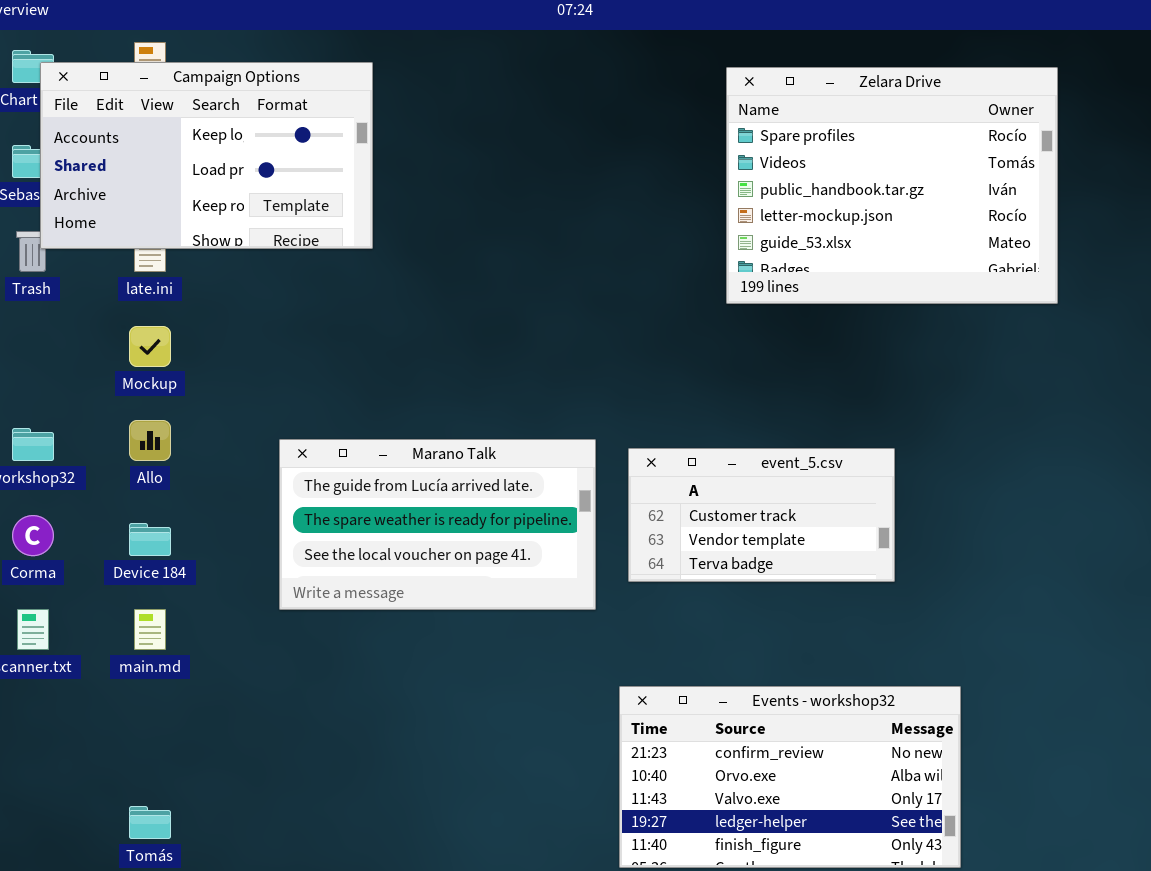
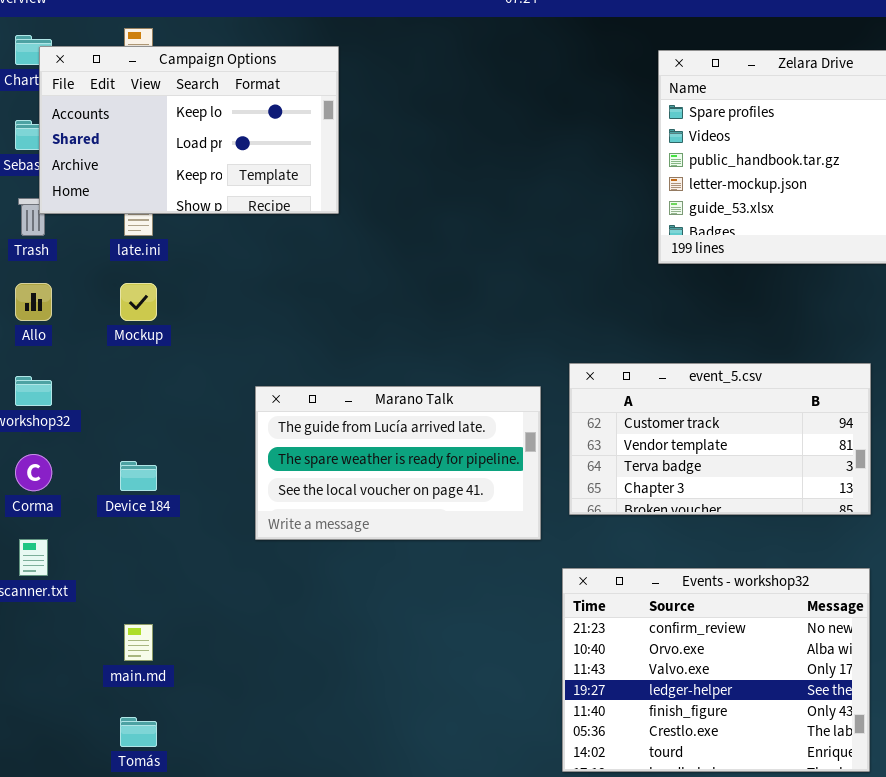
Allo: [129,420,171,461] -> [15,283,52,321], moved
event_5.csv: [628,448,895,582] -> [569,363,871,515], resized
main.md: [134,609,166,650] -> [124,624,153,661], moved
Events - workshop32: [619,686,961,868] -> [562,568,870,772], resized

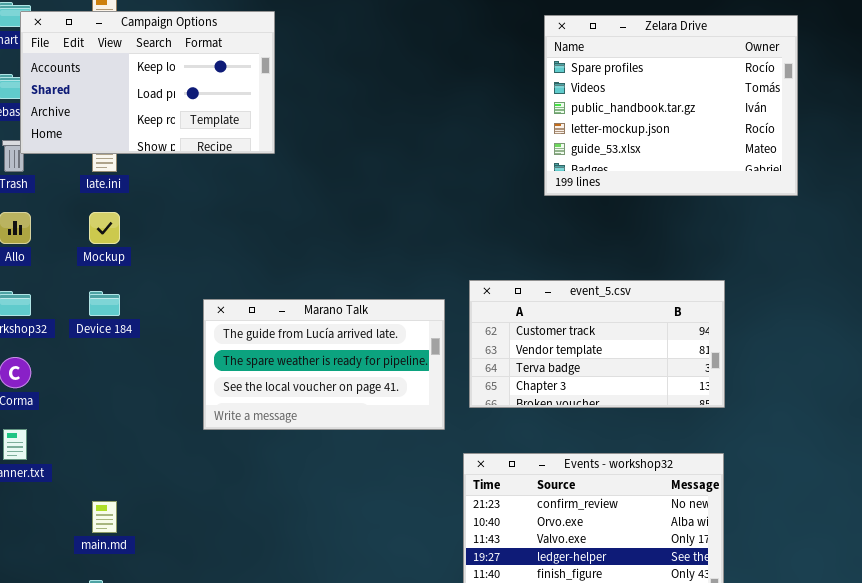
Device 184: [120,461,157,491] -> [89,291,120,316], moved

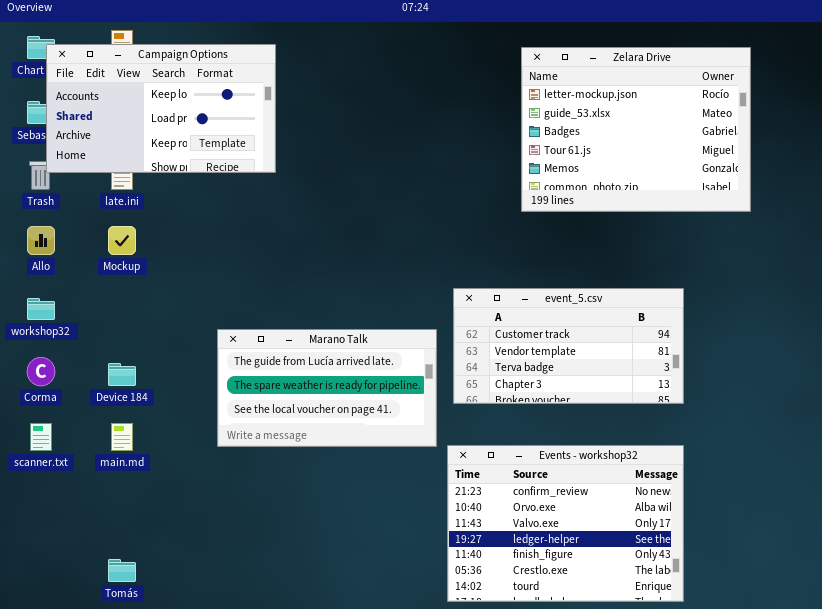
Zelara Drive: [544,15,798,196] -> [521,47,751,212], scrolled down 3 rows
Device 184: [89,291,120,316] -> [108,363,136,386], moved
Marano Talk: [203,299,445,430] -> [217,329,437,447], moved
main.md: [92,501,117,533] -> [111,423,133,451], moved

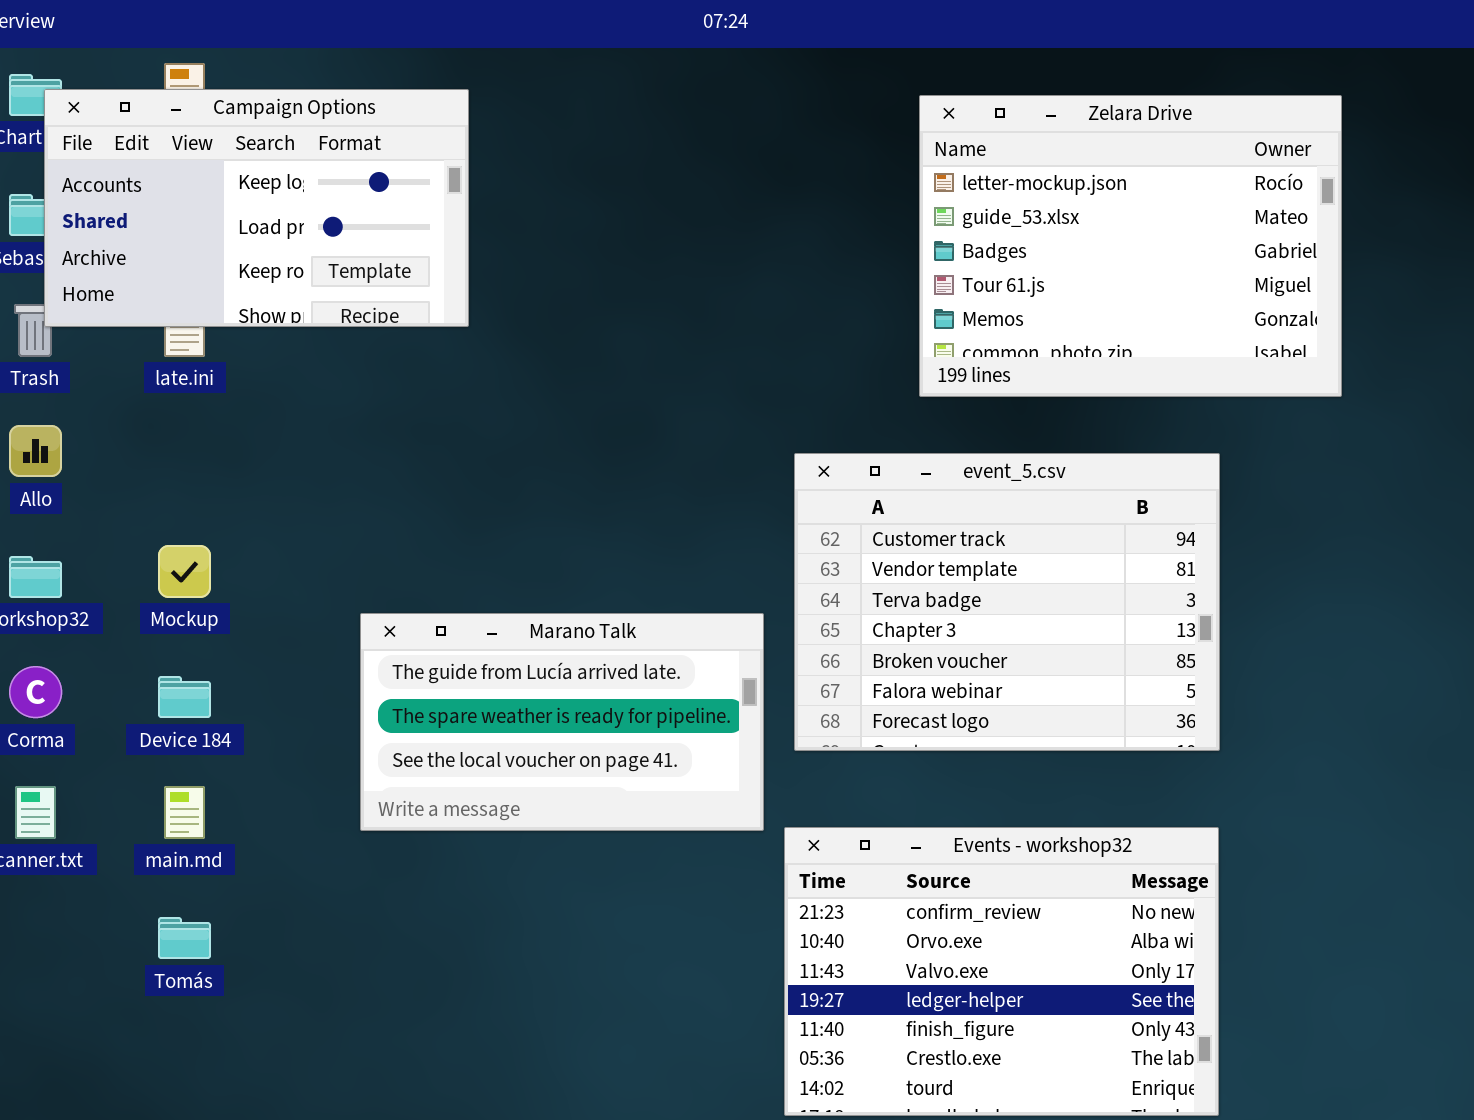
Mockup: [108,226,136,255] -> [158,545,211,598], moved
event_5.csv: [453,288,684,404] -> [794,453,1220,751], resized
Tomás: [108,559,136,582] -> [158,917,211,959], moved

